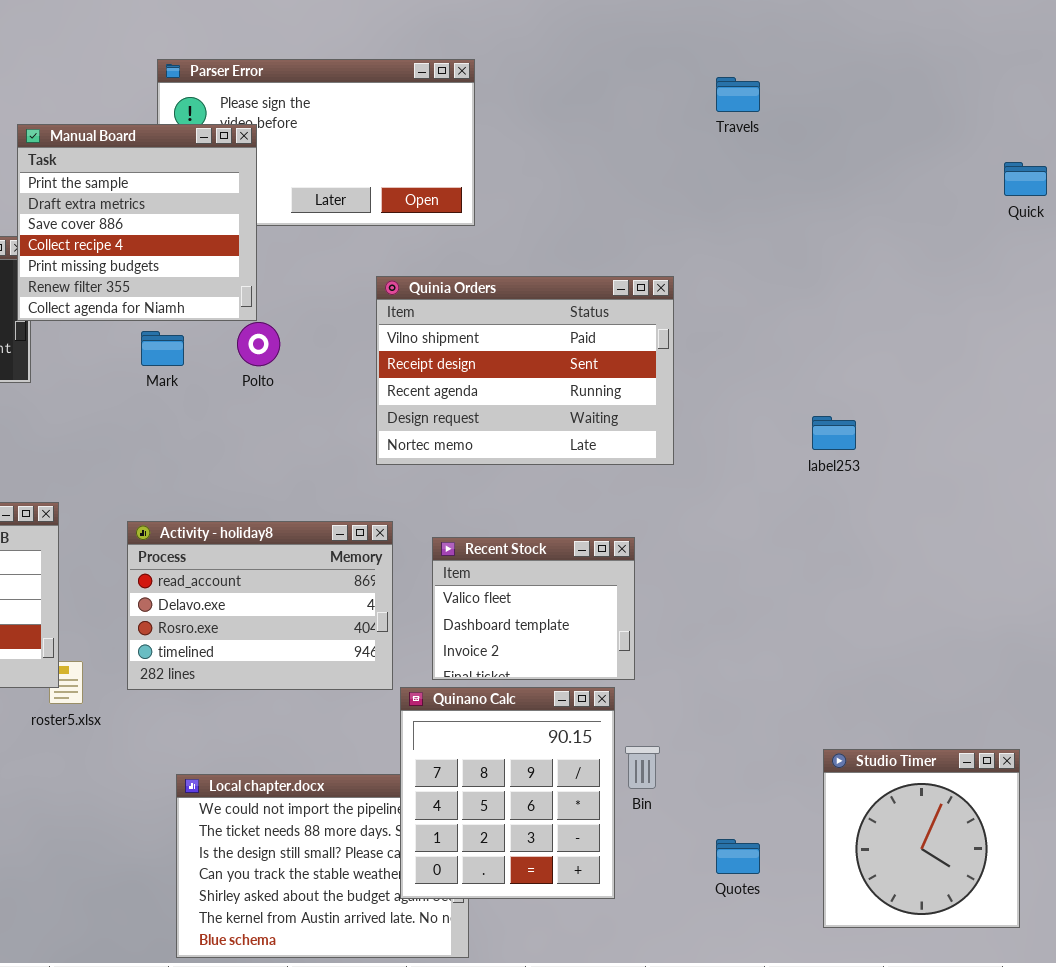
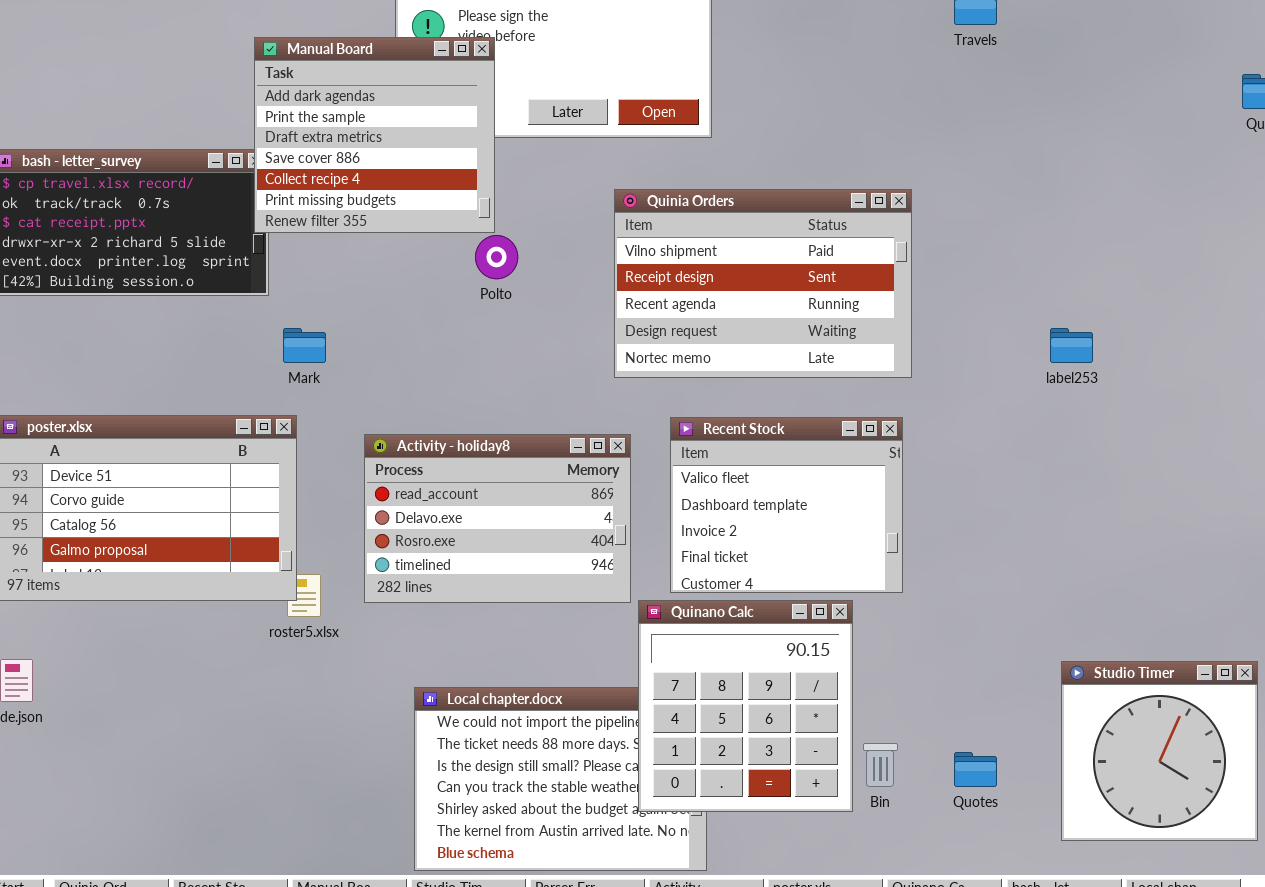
Manual Board: [17,124,257,321] -> [254,37,495,233], scrolled up 1 row
Mark: [141,331,184,366] -> [283,328,326,363], moved
Recent Stock: [432,537,635,680] -> [670,417,903,593], resized
Bin: [625,746,660,789] -> [863,743,898,787], moved

